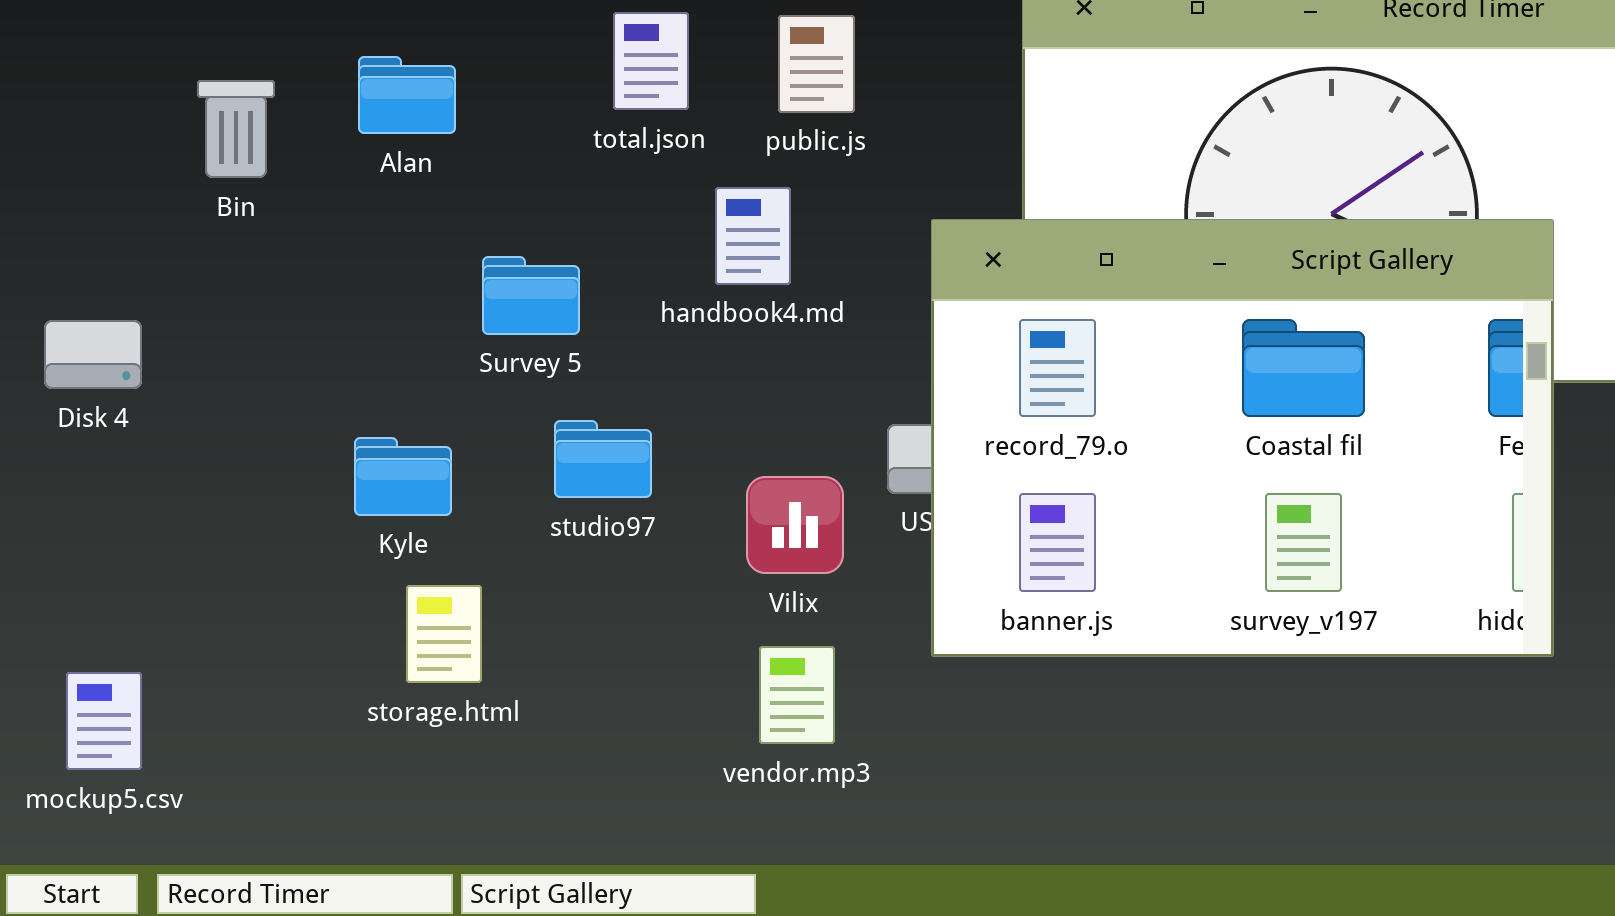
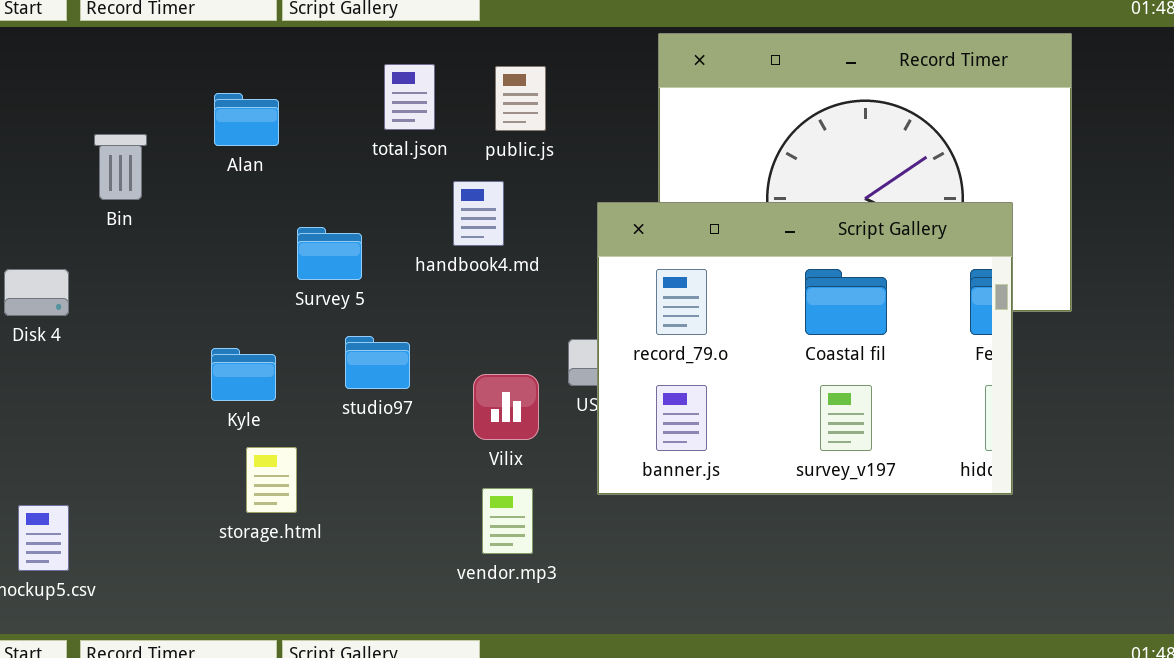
Bin: [197,80,275,178] -> [94,134,147,200], moved

